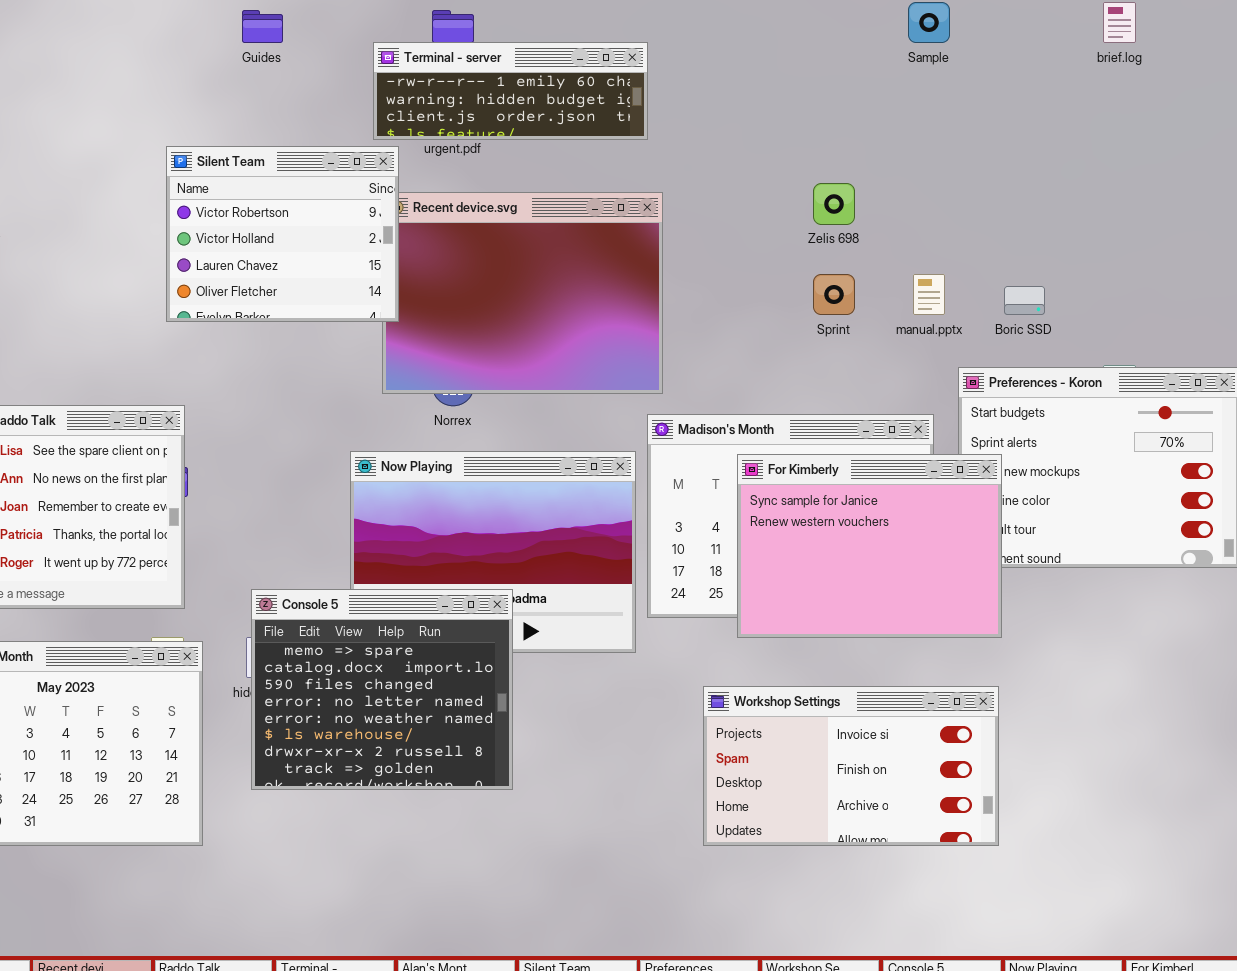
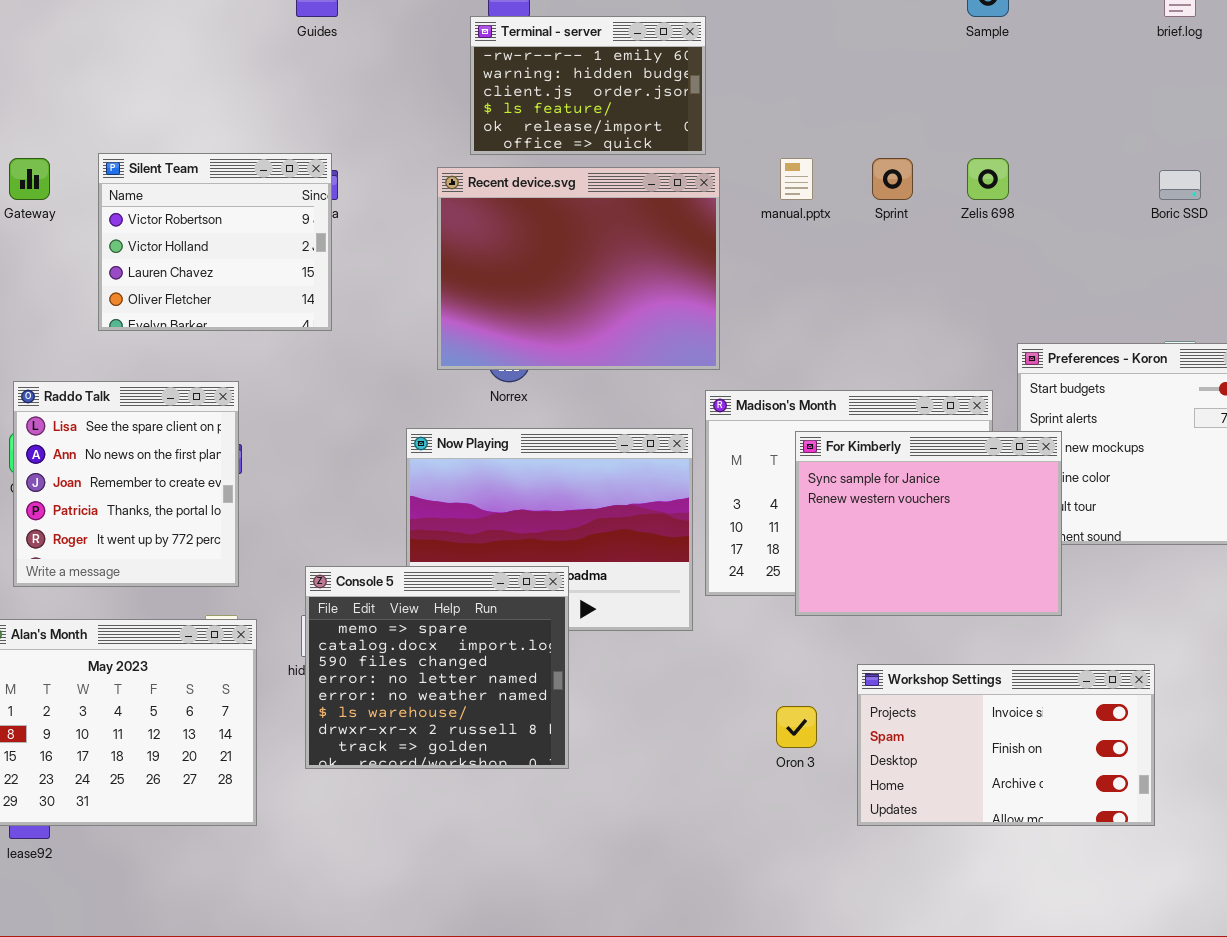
Terminal - server: [373,42,648,140] -> [470,16,706,155], resized
Silent Team: [166,146,399,322] -> [98,153,332,331], moved
Zelis 698: [813,183,855,225] -> [967,158,1009,200], moved
Sprint: [813,274,855,315] -> [872,158,913,200], moved
manual.pptx: [913,274,945,315] -> [780,158,813,200], moved
Boric SSD: [1004,286,1045,315] -> [1159,170,1201,200], moved
Workshop Settings: [703,686,999,846] -> [857,664,1155,826], moved

